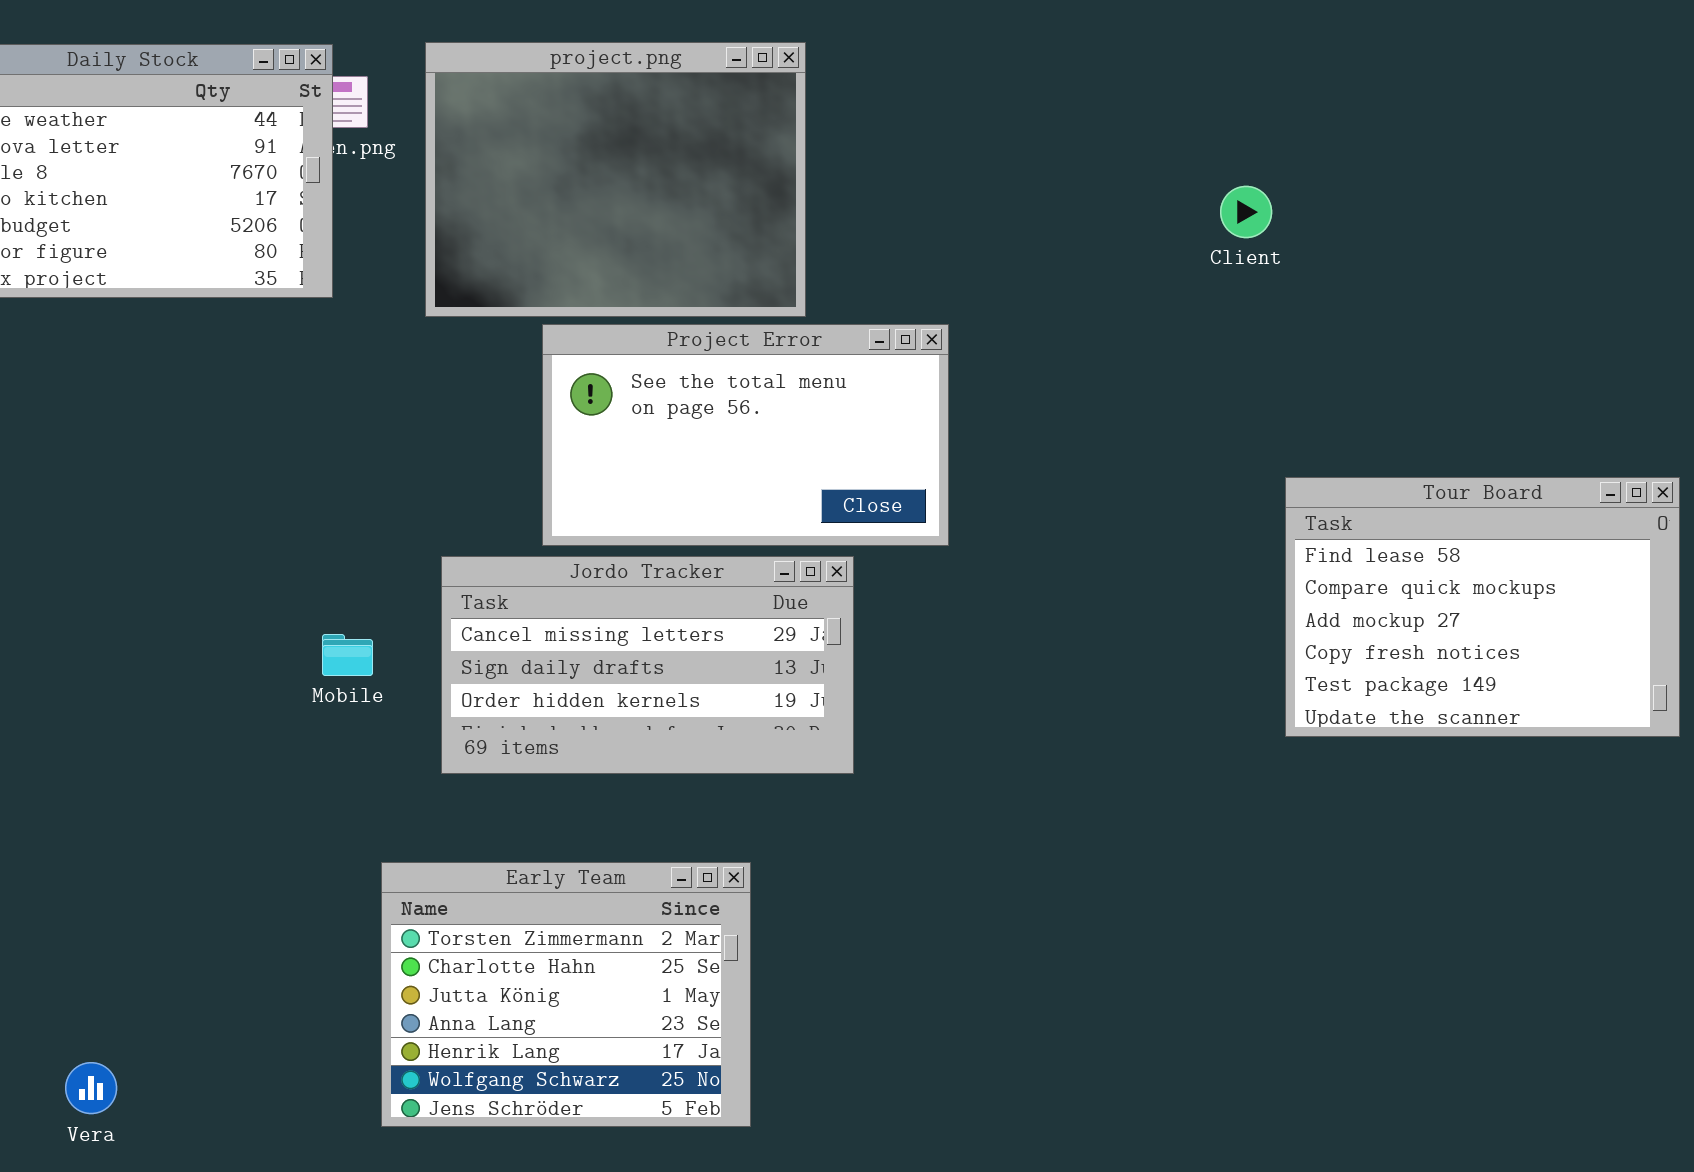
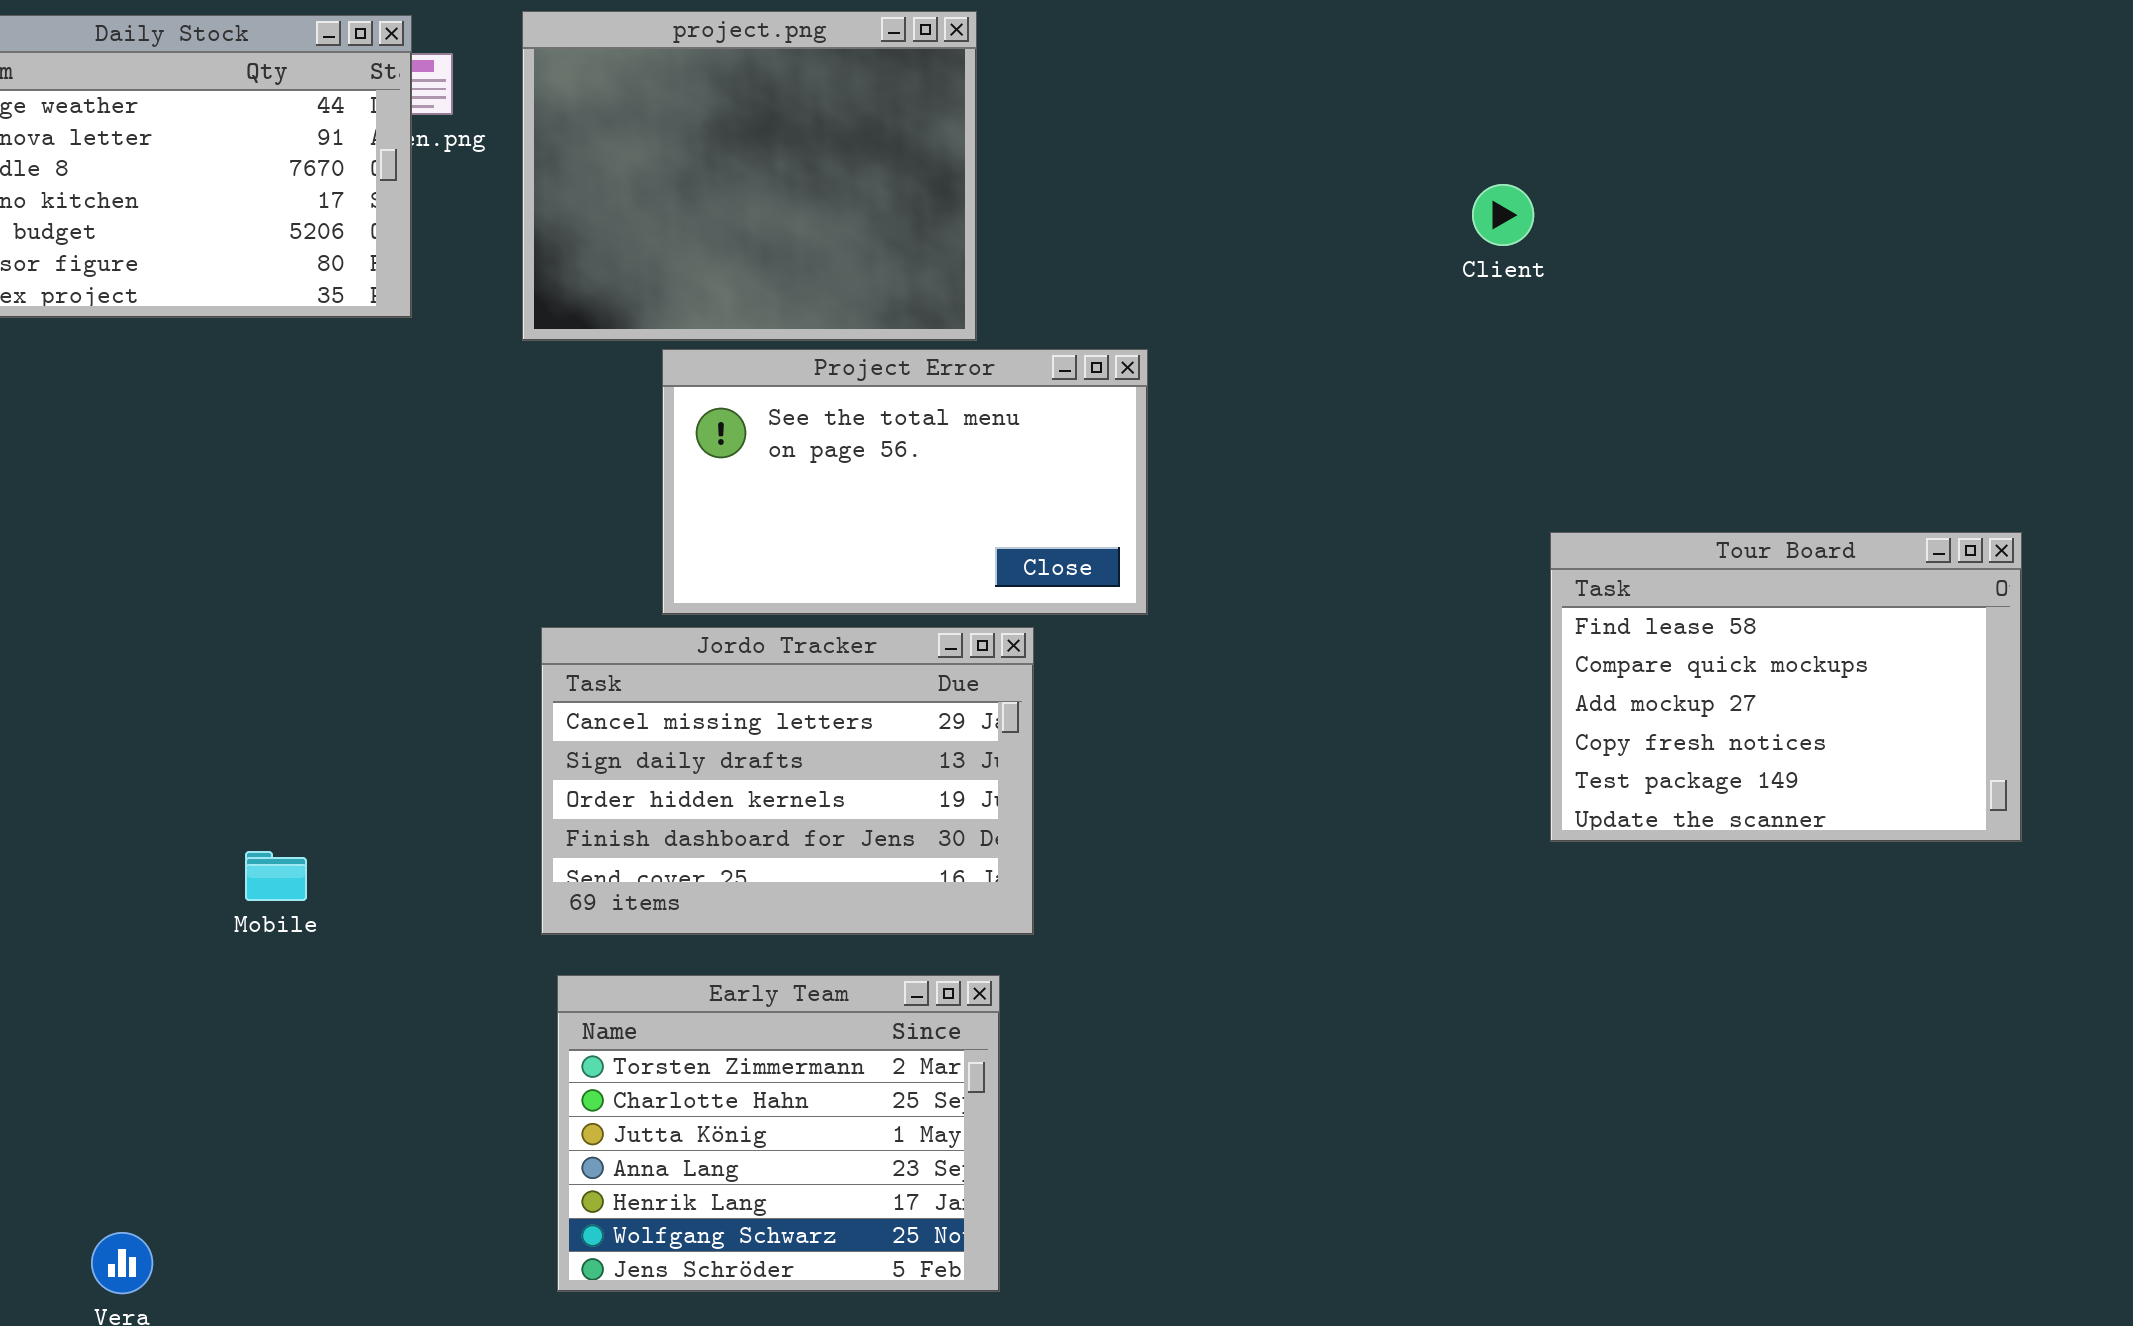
Jordo Tracker: [441,556,854,774] -> [541,627,1034,935], resized
Mobile: [322,634,373,676] -> [245,851,307,901], moved
Early Team: [381,862,751,1127] -> [557,975,1000,1292], moved

